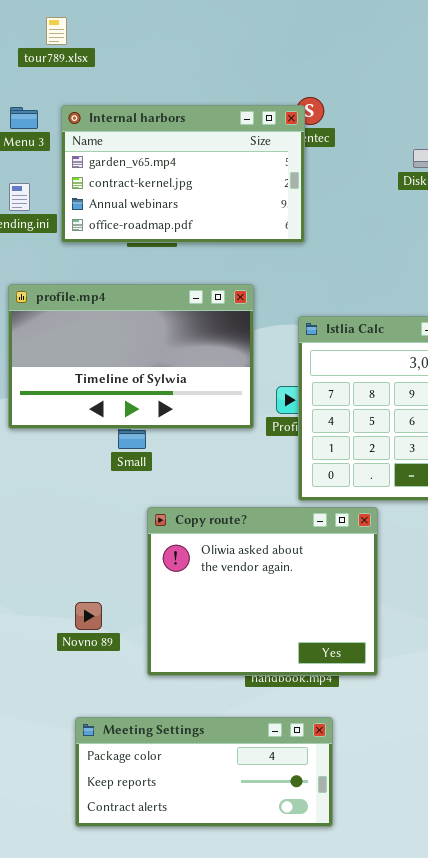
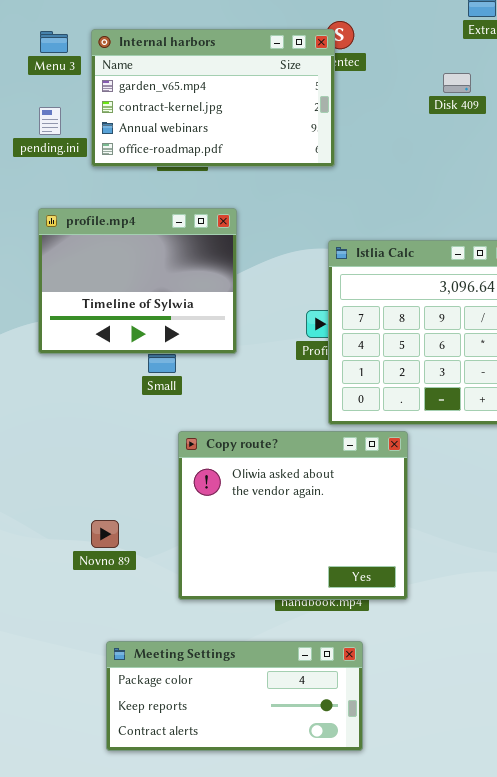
profile.mp4: [8,284,254,429] -> [38,208,237,354], resized
Novno 89: [75,602,102,630] -> [91,520,119,548], moved

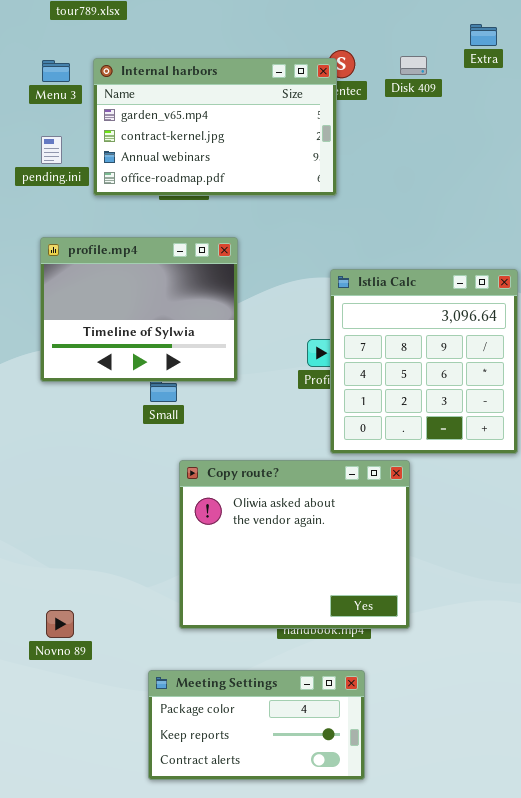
Disk 409: [443,73,471,93] -> [400,56,427,75], moved
Novno 89: [91,520,119,548] -> [46,610,74,638], moved
Meeting Settings: [106,641,363,751] -> [148,670,365,780], resized

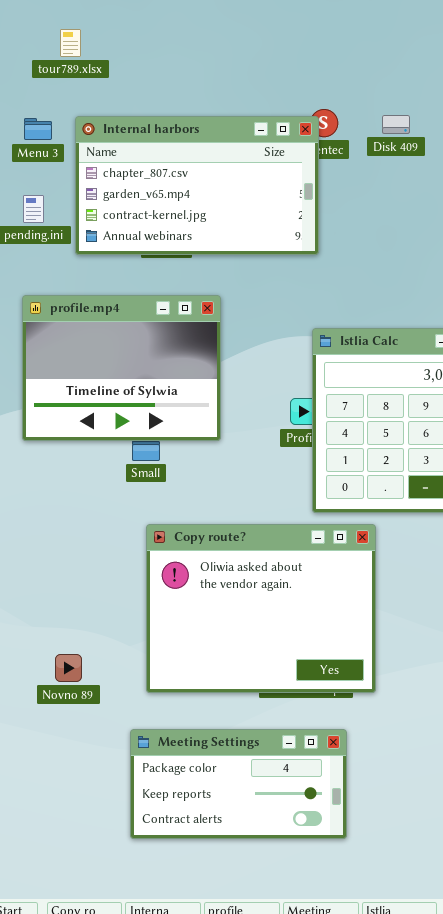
Internal harbors: [93,58,337,196] -> [75,116,319,255], scrolled up 1 row
Copy route?: [179,460,410,629] -> [146,524,376,693], moved
Novno 89: [46,610,74,638] -> [55,654,82,682], moved

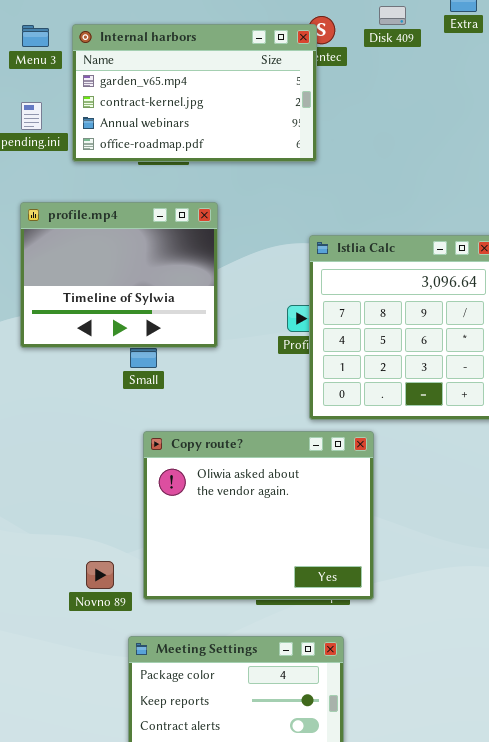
Disk 409: [382,115,410,134] -> [379,6,406,25], moved
Internal harbors: [75,116,319,255] -> [72,24,317,162], scrolled down 1 row
Novno 89: [55,654,82,682] -> [86,561,114,589], moved

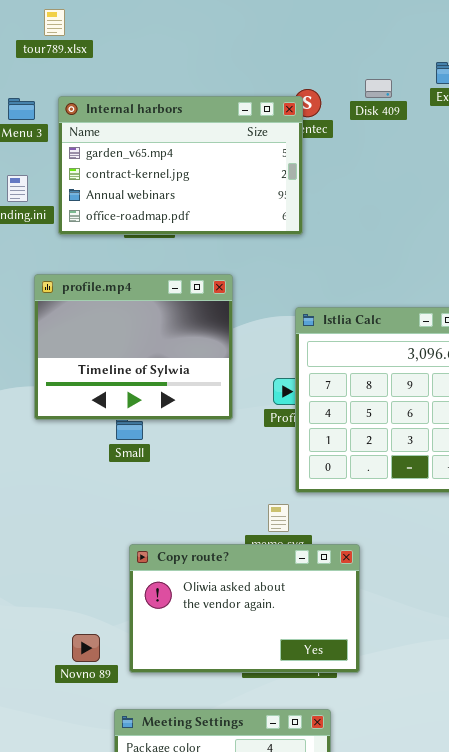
profile.mp4: [20,202,218,348] -> [34,274,233,420], moved
Copy route?: [143,431,374,600] -> [129,544,360,673], resized

